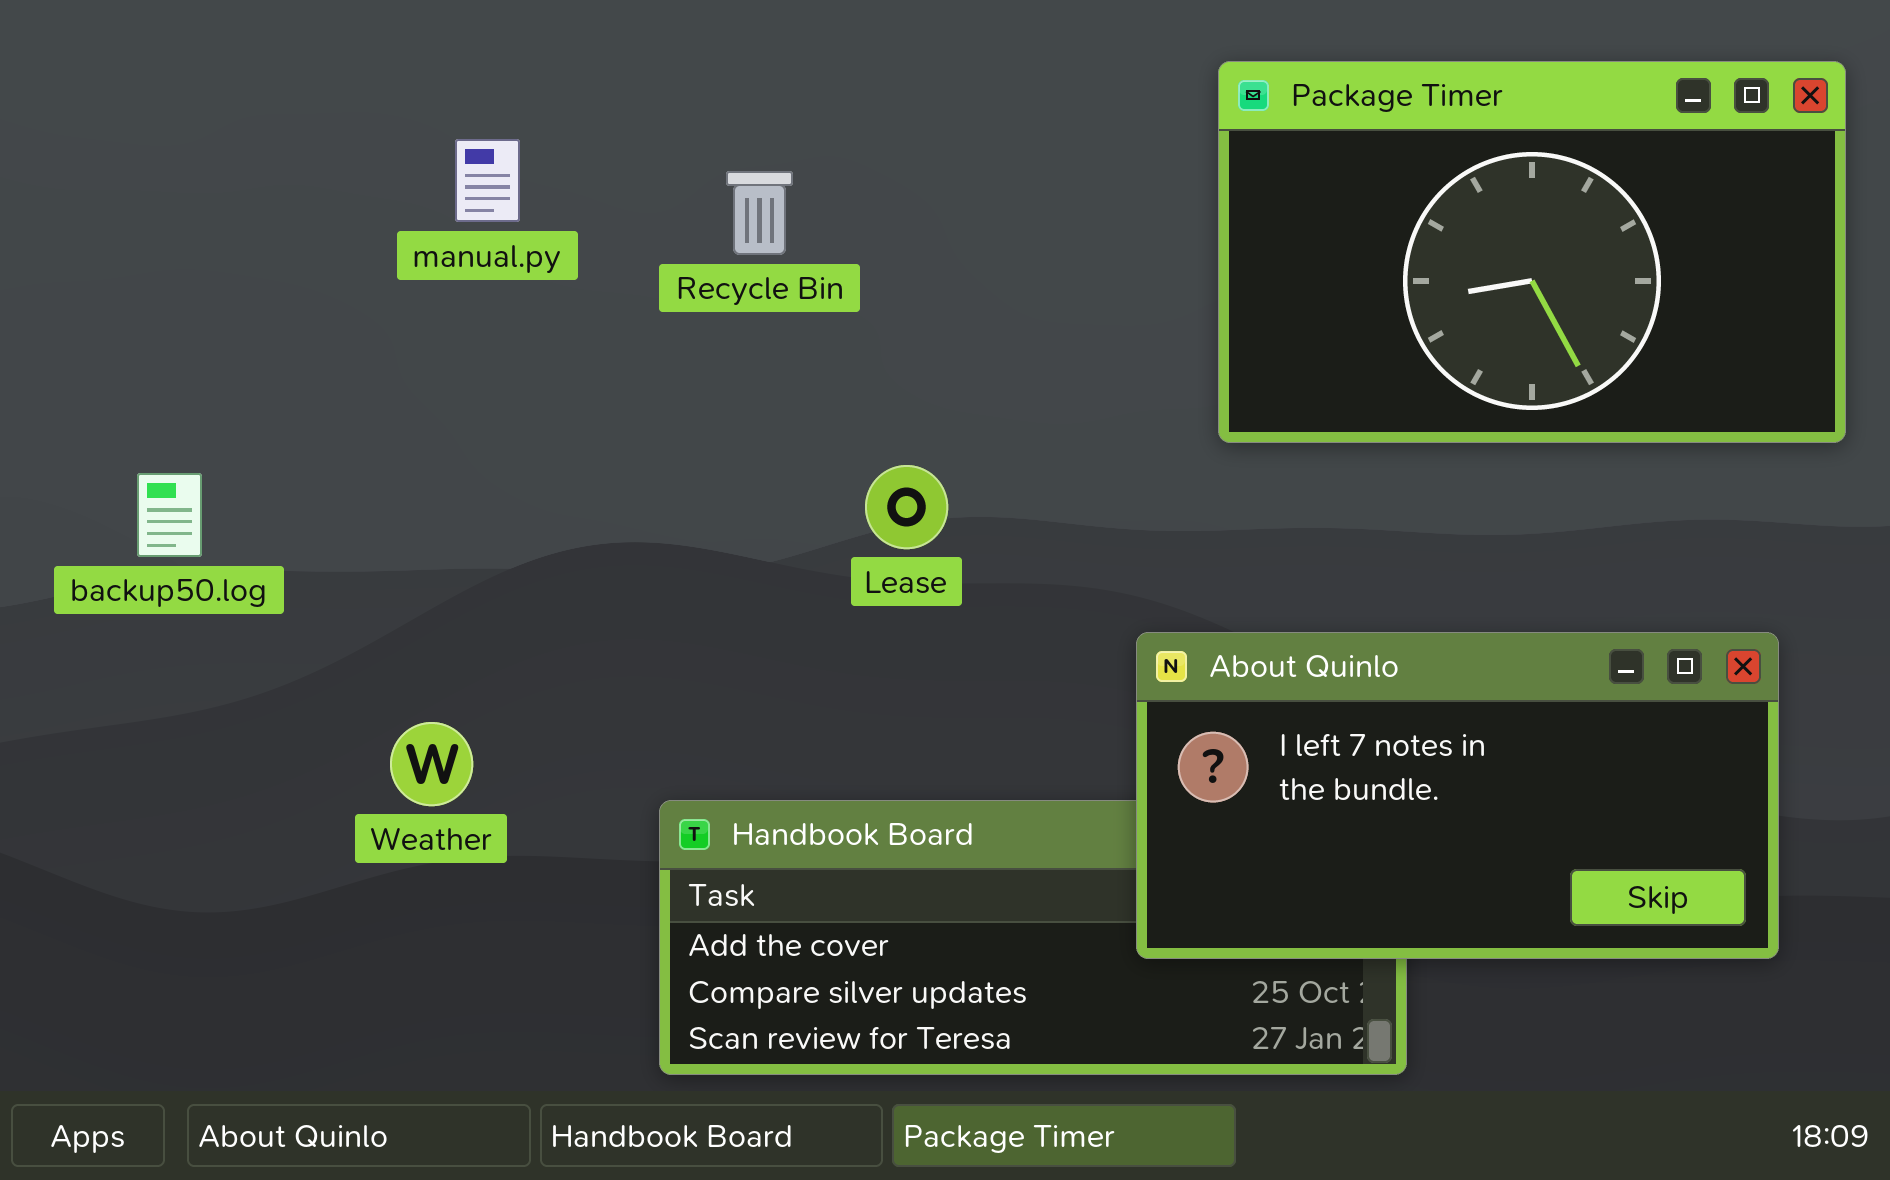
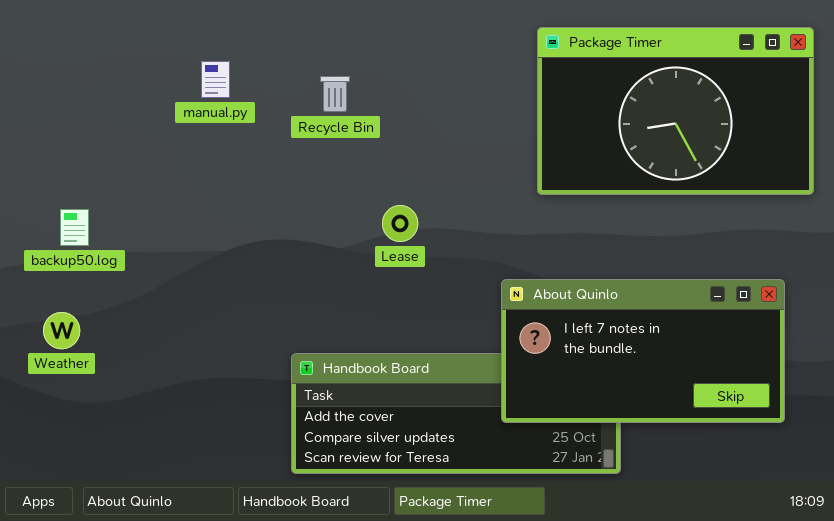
Weather: [390,722,473,806] -> [43,312,80,349], moved

